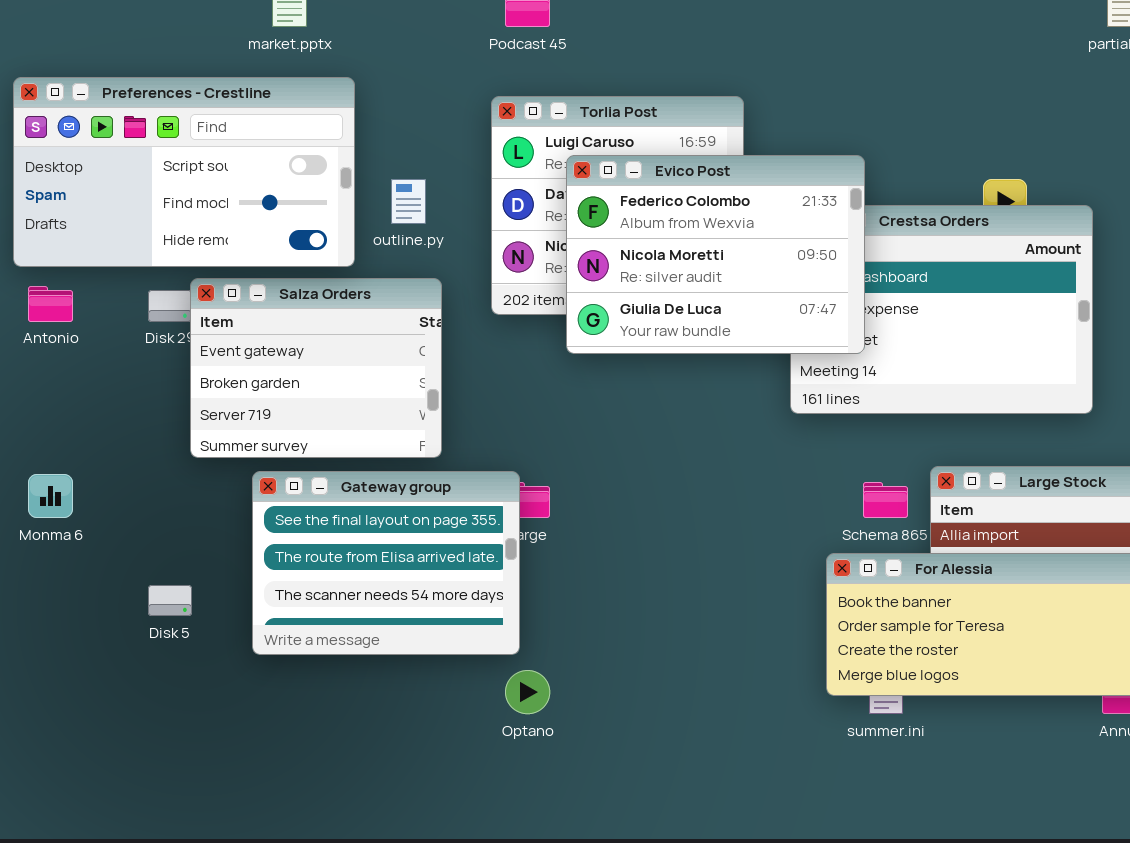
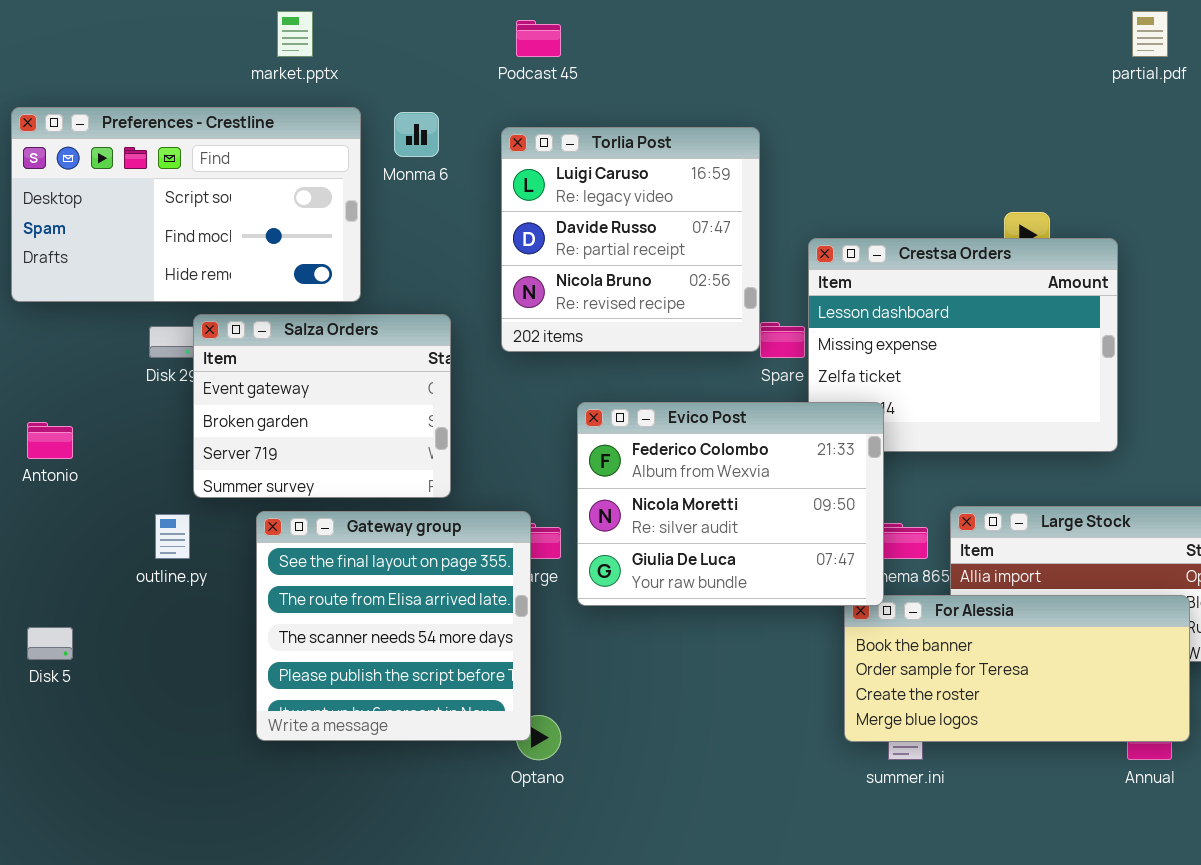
Evico Post: [566,155,865,354] -> [577,402,884,606], moved
outline.py: [391,179,426,224] -> [155,514,190,559], moved
Antonio: [28,286,73,322] -> [27,422,73,459], moved
Gateway group: [252,471,520,655] -> [256,511,531,741], resized
Monma 6: [28,474,73,518] -> [394,112,439,157], moved
Disk 5: [148,585,192,616] -> [27,627,73,660], moved

